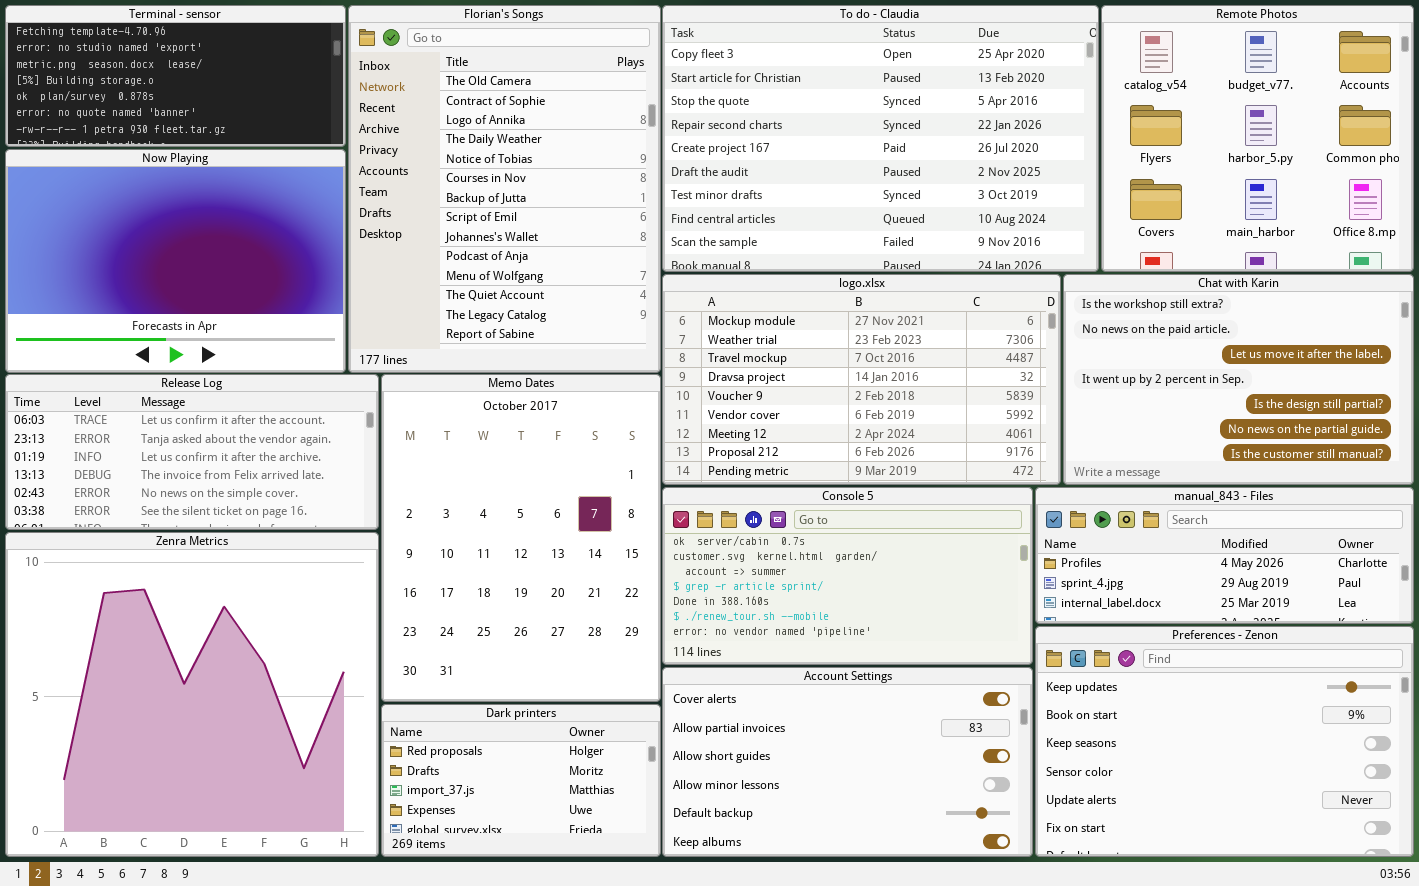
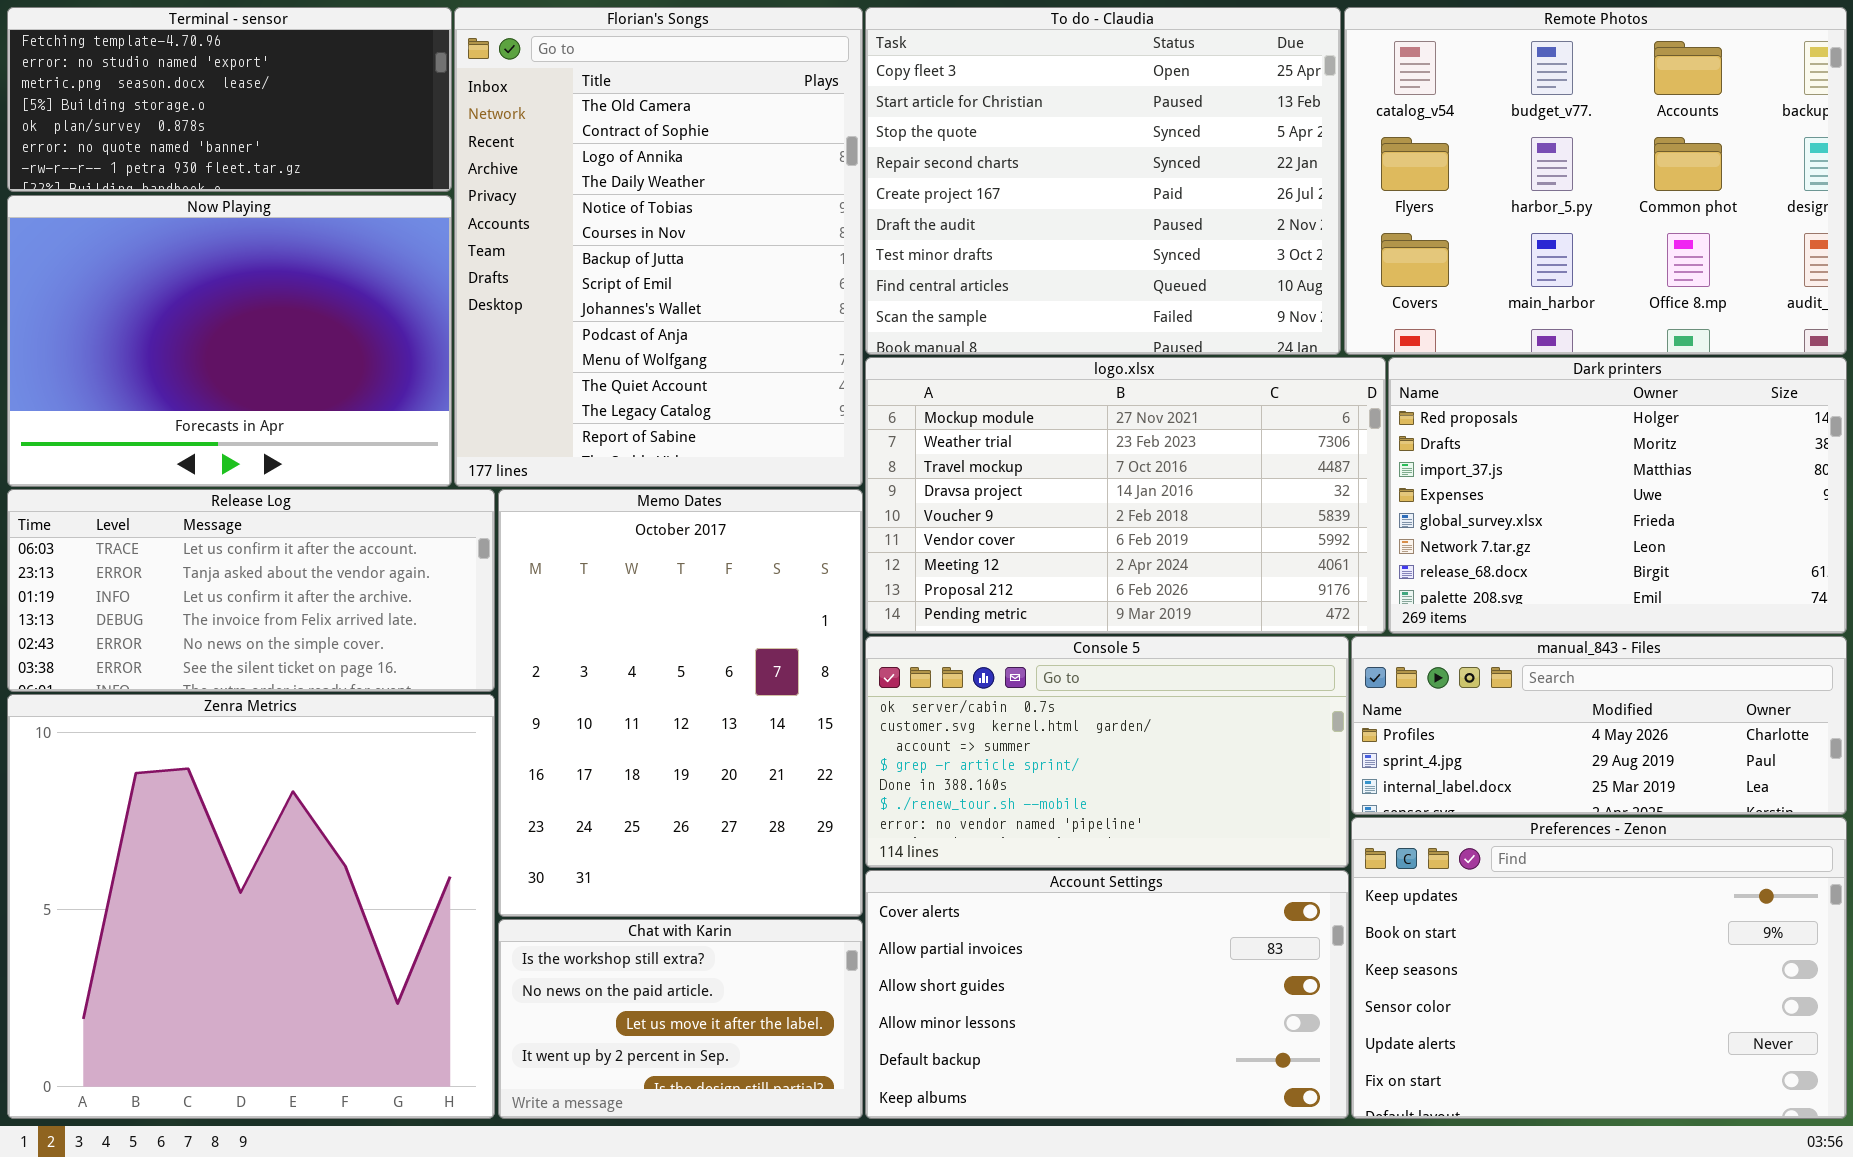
To do - Claudia: [662,5,1099,272] -> [865,7,1341,355], resized
Remote Photos: [1101,5,1414,272] -> [1344,7,1847,355], resized
Chat with Karin: [1063,274,1414,485] -> [498,919,863,1119], moved, resized
Dark printers: [381,704,661,857] -> [1388,357,1847,634], moved, resized

